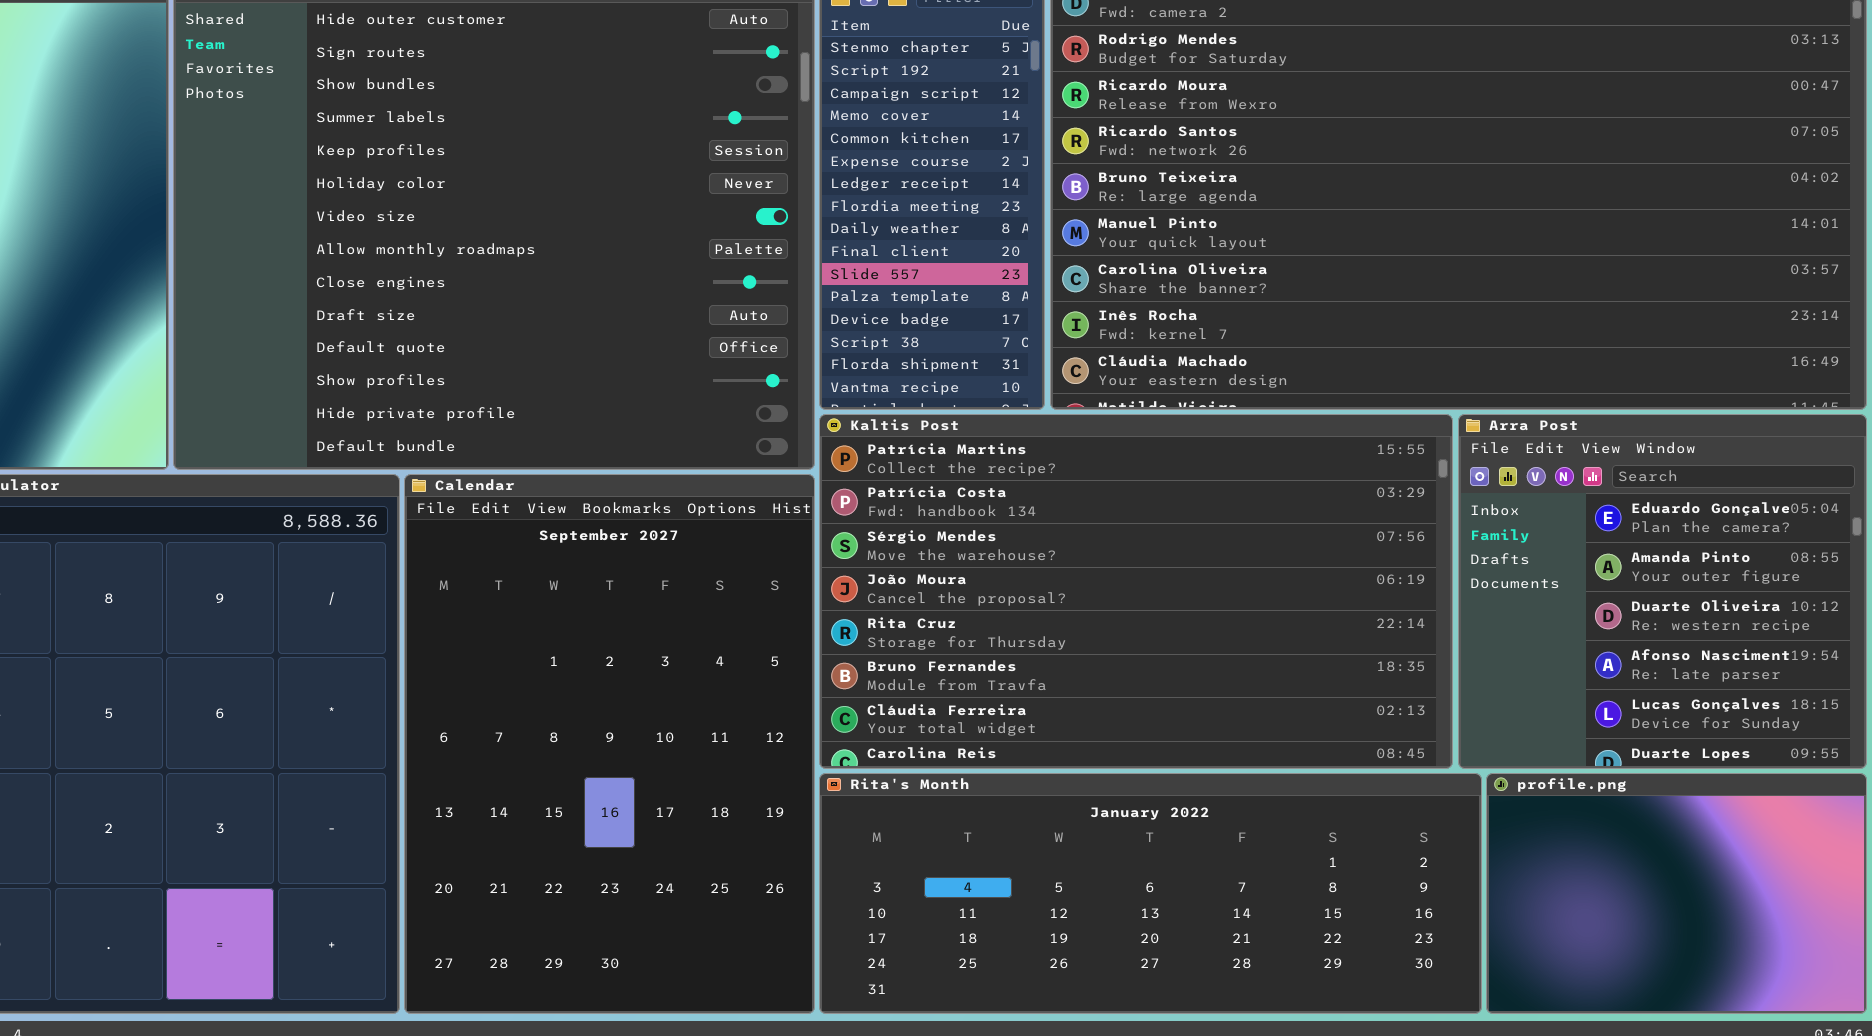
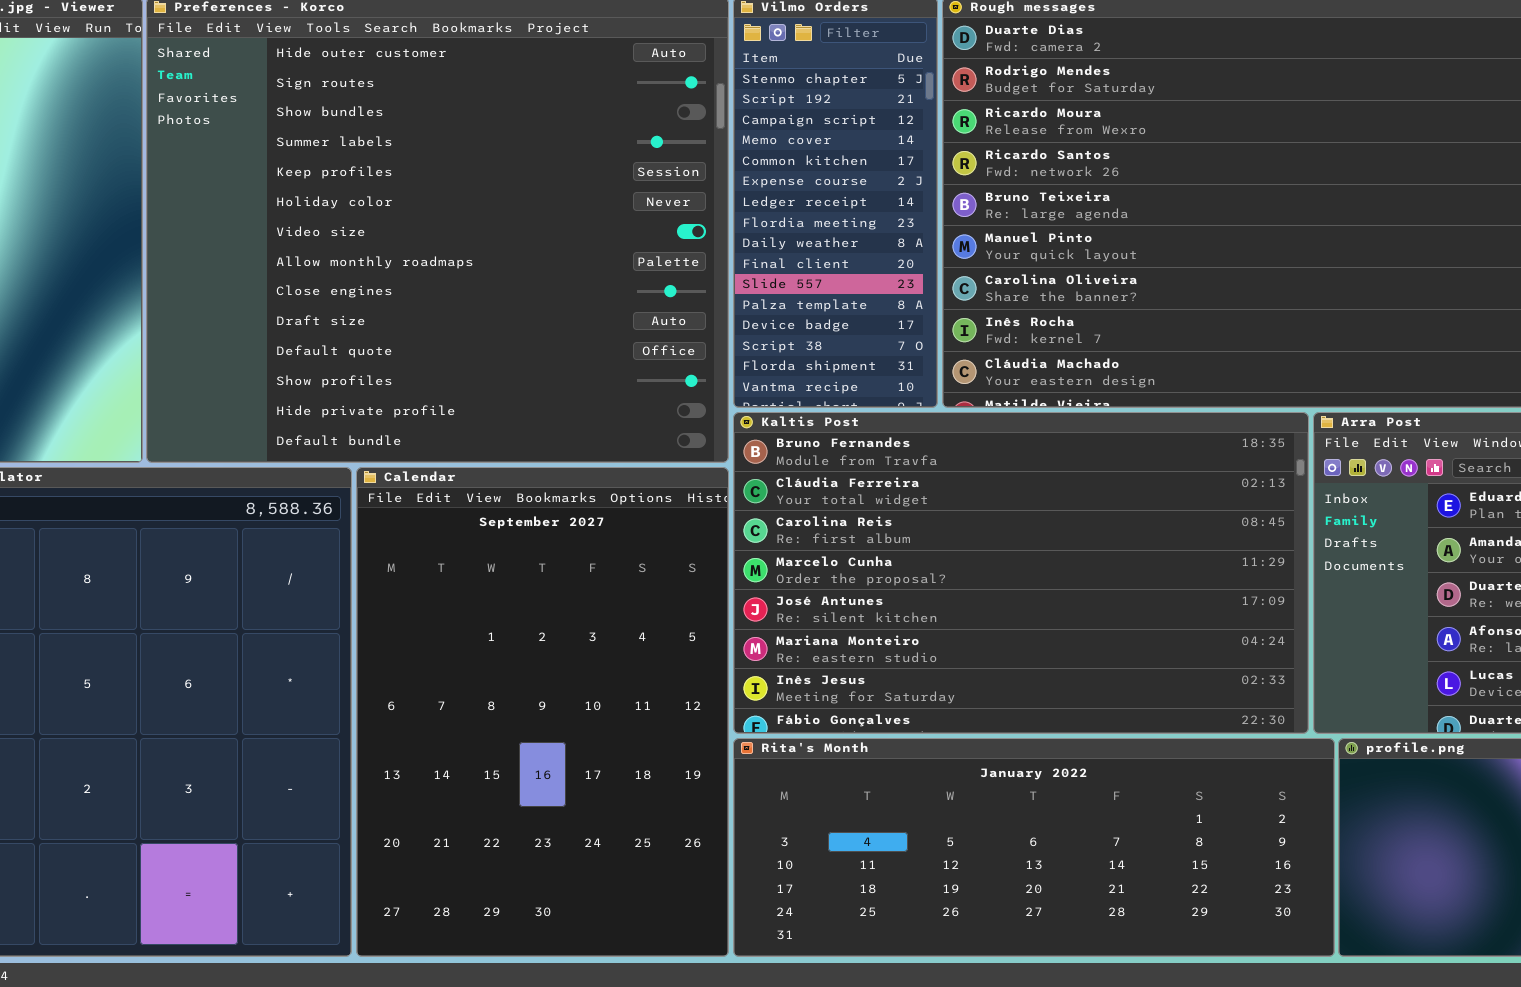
Kaltis Post: [819,414,1453,769] -> [733,412,1309,734], scrolled down 5 rows

